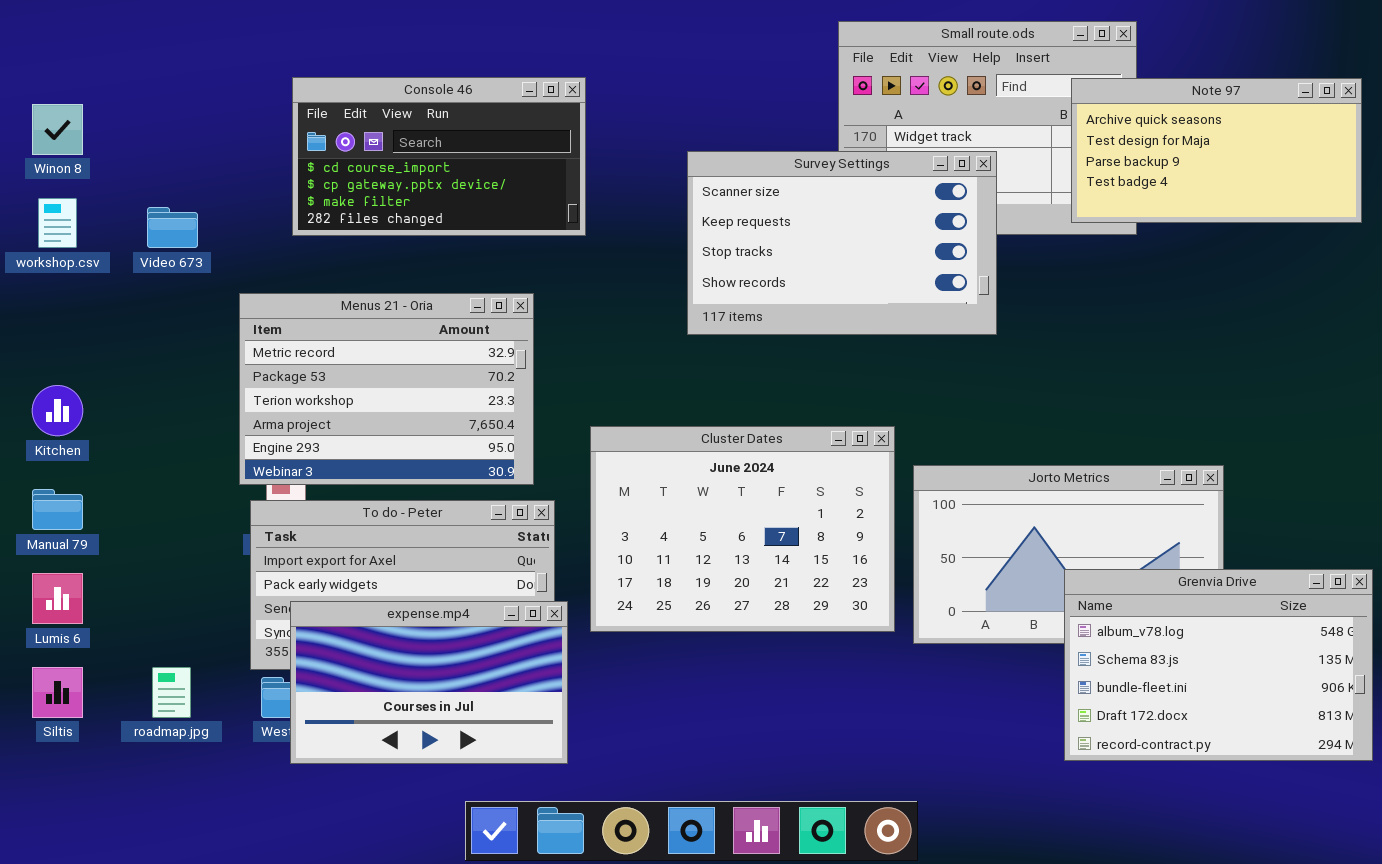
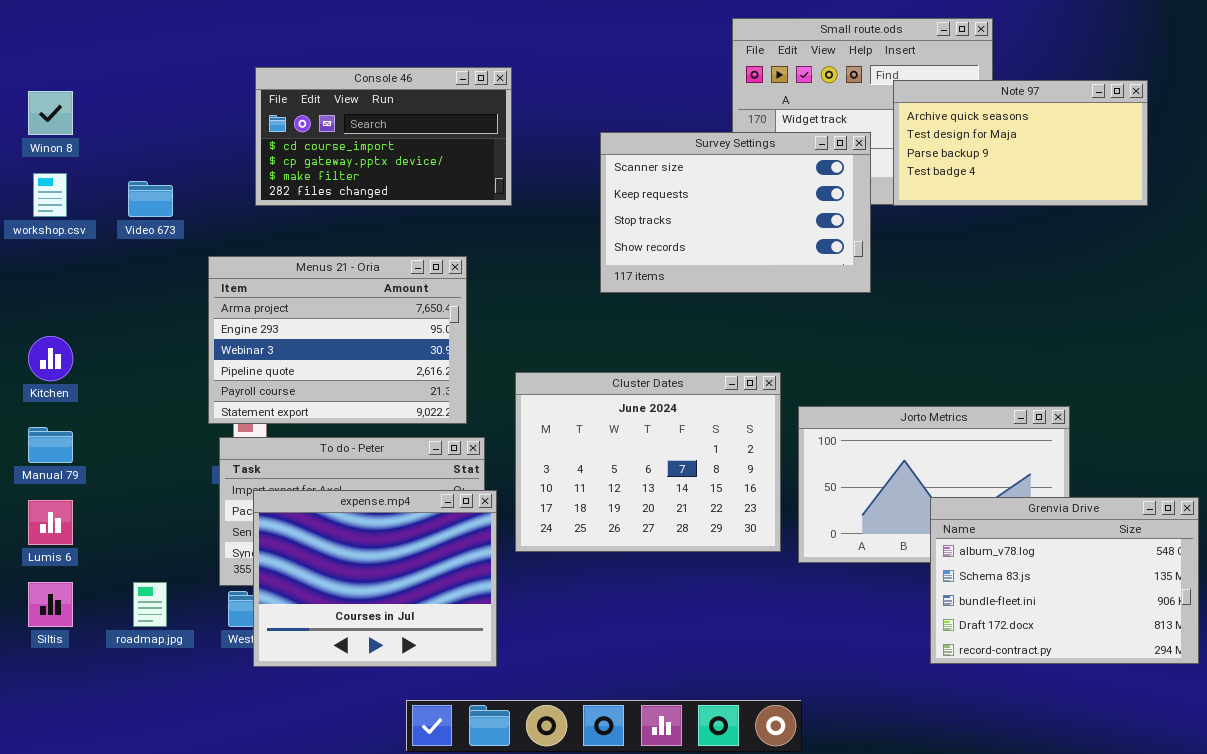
Note 97: [1071,78,1362,223] -> [893,80,1148,206], moved
Menus 21 - Oria: [239,293,534,485] -> [208,256,467,424], scrolled down 3 rows
expense.mp4: [290,601,568,764] -> [253,490,497,667], resized

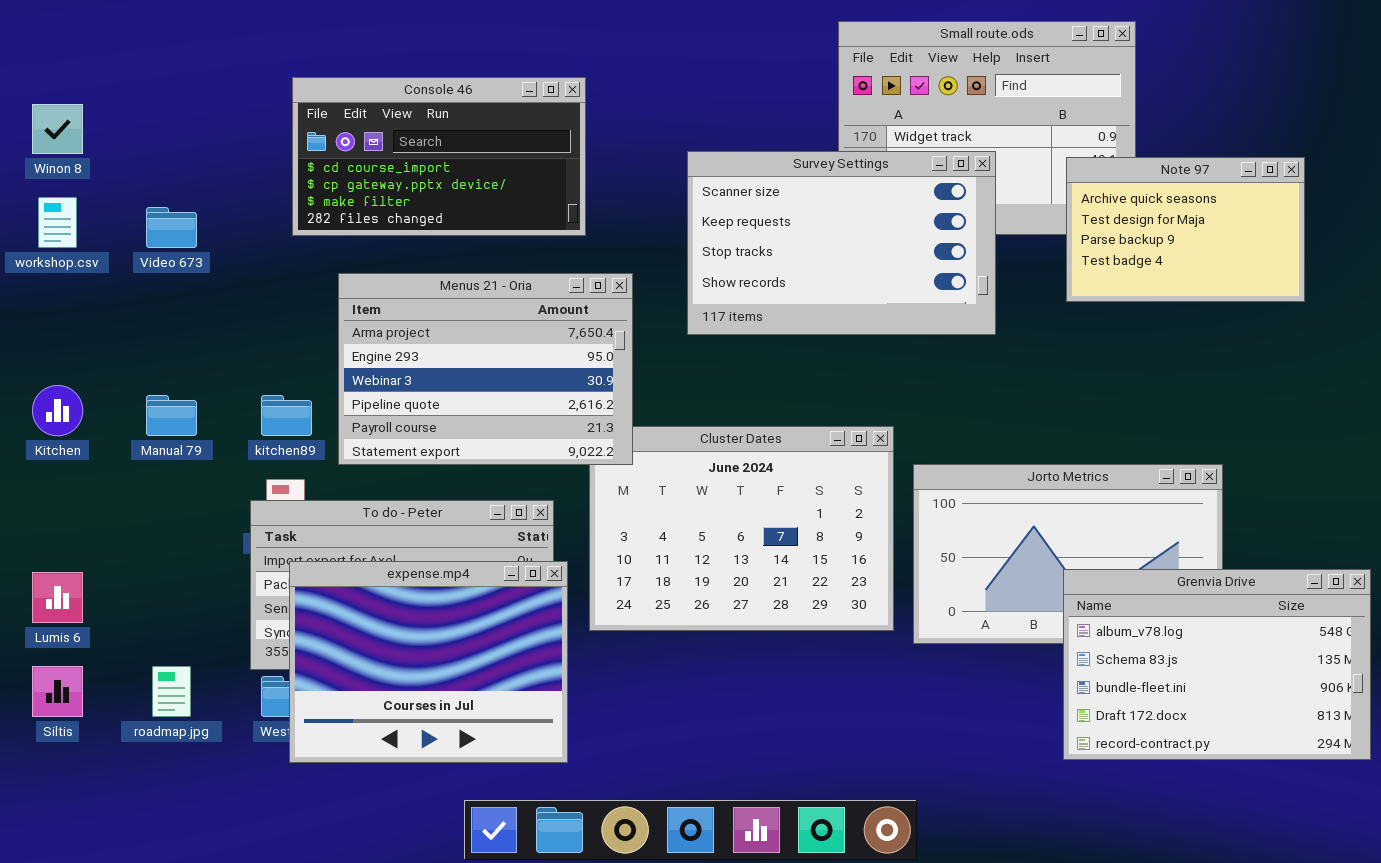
Note 97: [893,80,1148,206] -> [1066,157,1305,302], moved, resized
Menus 21 - Oria: [208,256,467,424] -> [338,273,633,465], moved
Manual 79: [28,427,73,463] -> [146,395,197,436], moved

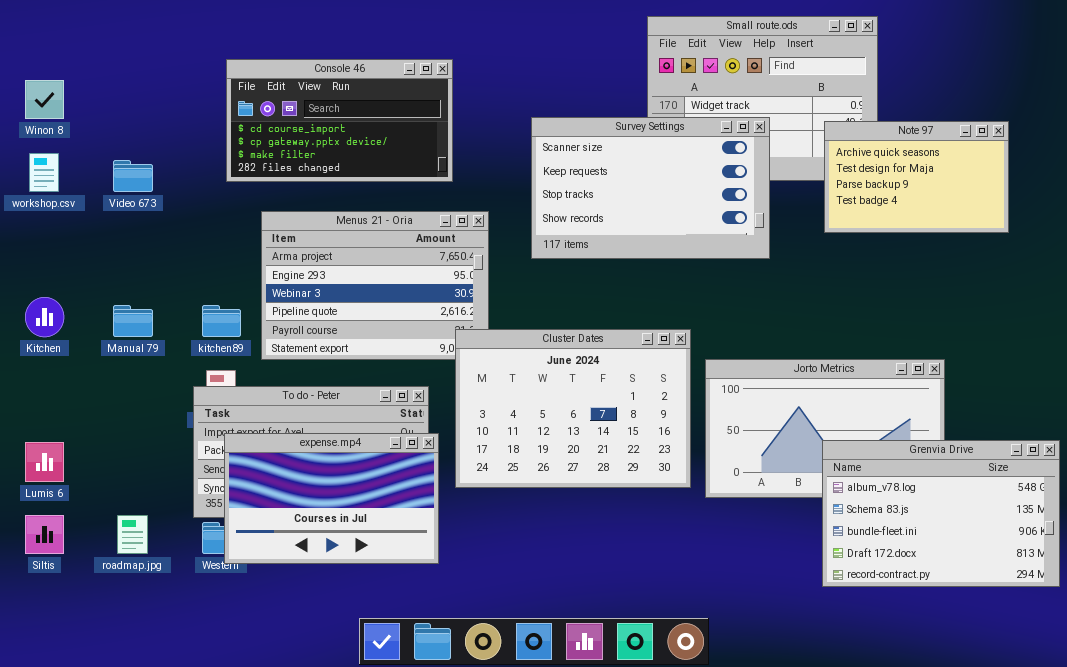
Cluster Dates: [589,426,894,631] -> [455,329,691,488], raised
expense.mp4: [289,561,568,763] -> [224,433,439,564], resized

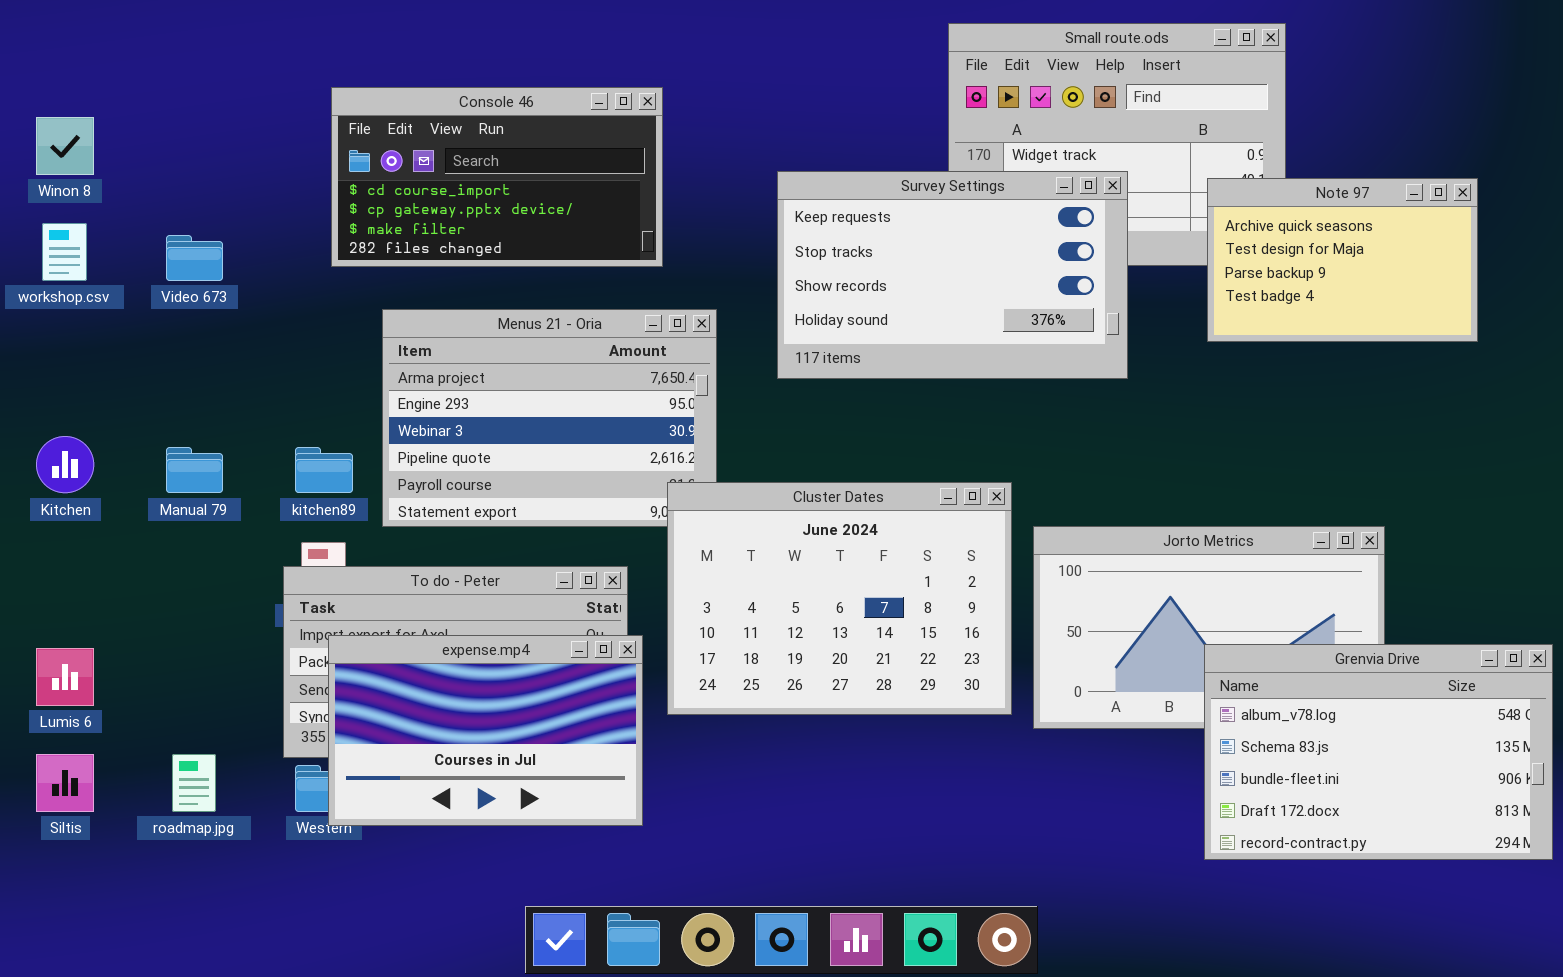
Survey Settings: [531,117,770,259] -> [777,171,1128,379], scrolled down 1 row

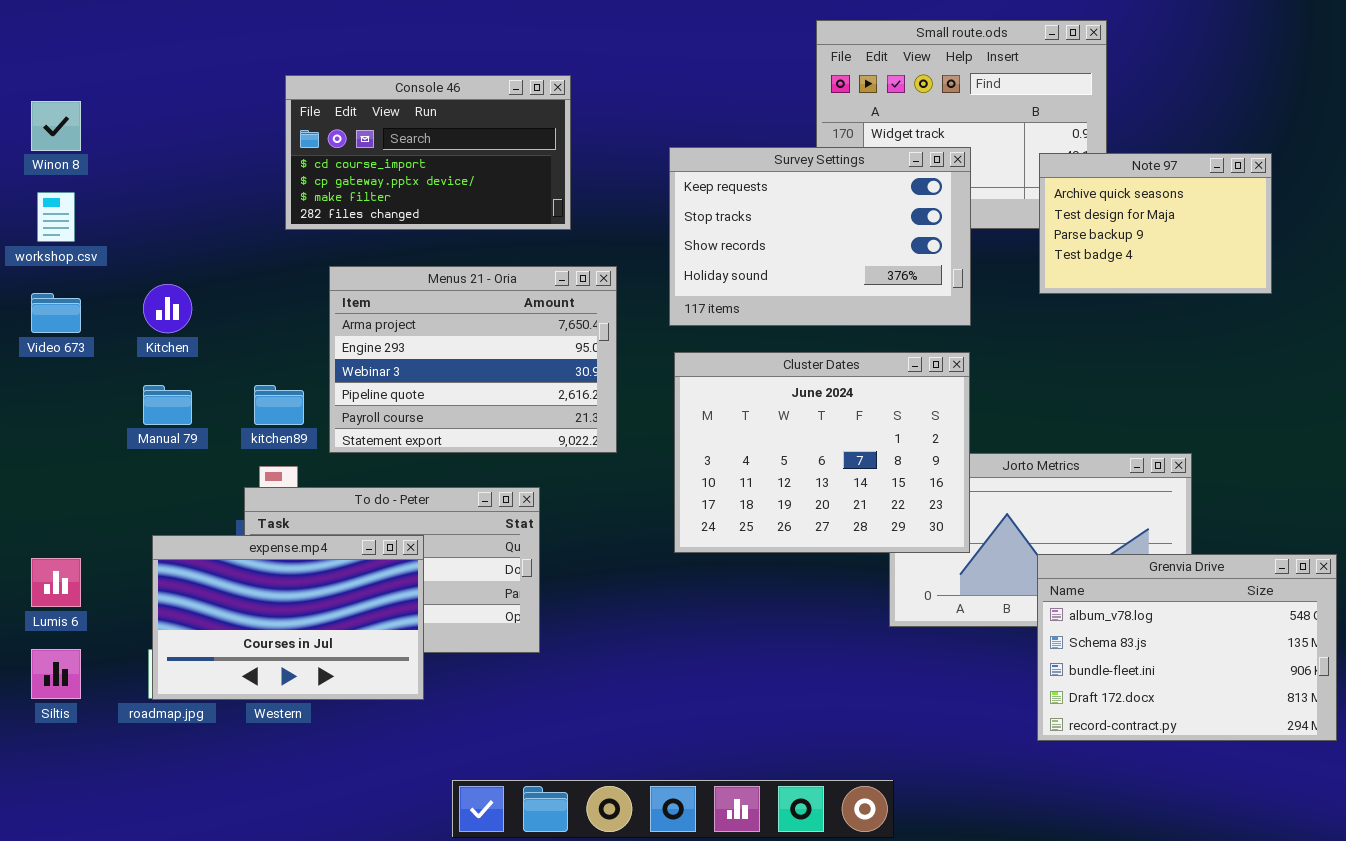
Video 673: [166,235,223,281] -> [31,293,81,333], moved
Kitchen: [36,436,94,493] -> [143,284,192,333], moved
Cluster Dates: [667,482,1012,715] -> [674,352,970,553], moved
expense.mp4: [328,635,643,826] -> [152,535,424,700], moved

